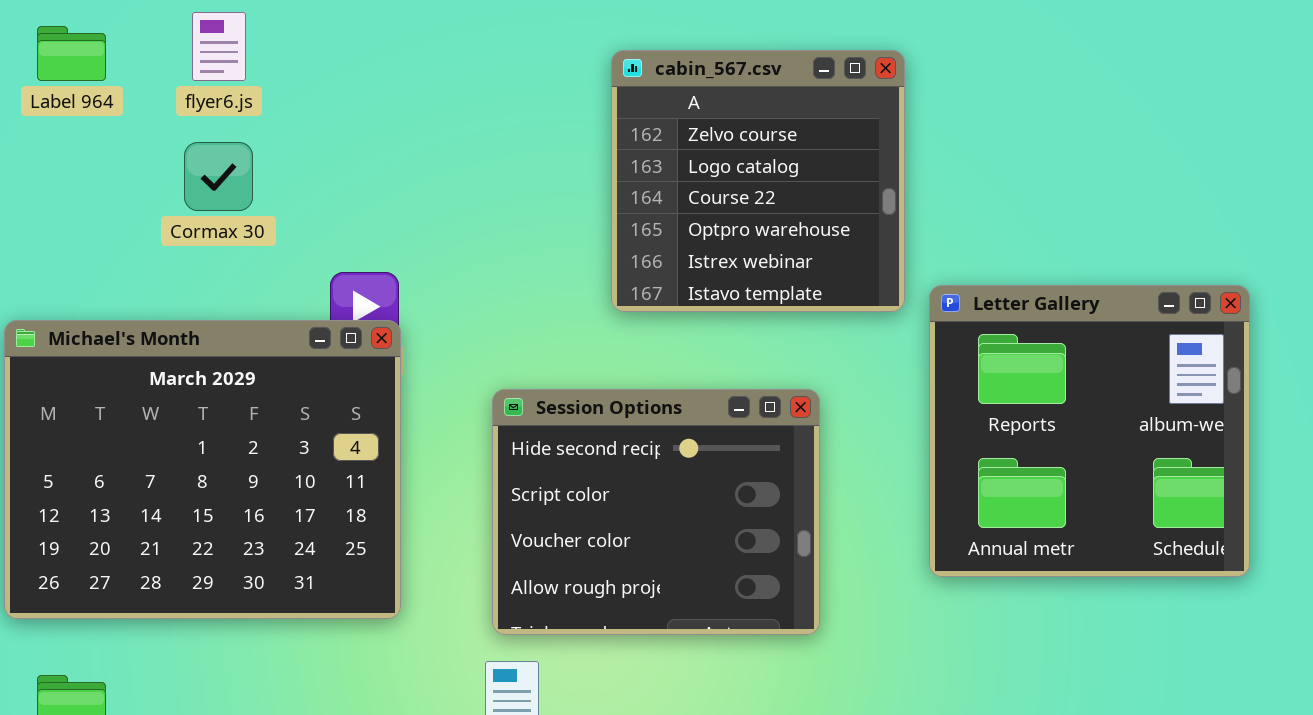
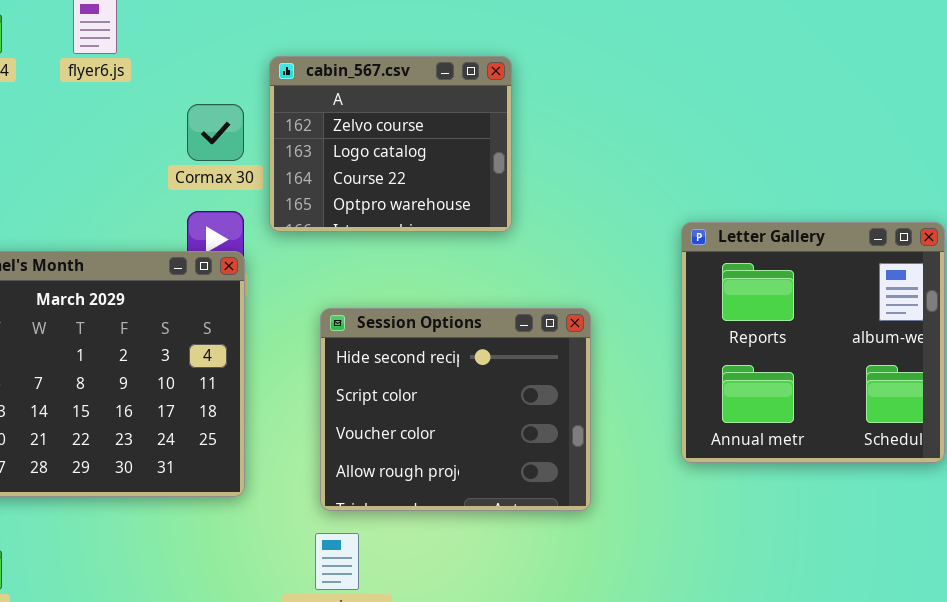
cabin_567.csv: [611,50,905,312] -> [269,56,512,232], moved, resized
Cormax 30: [184,142,253,211] -> [187,104,244,161], moved

